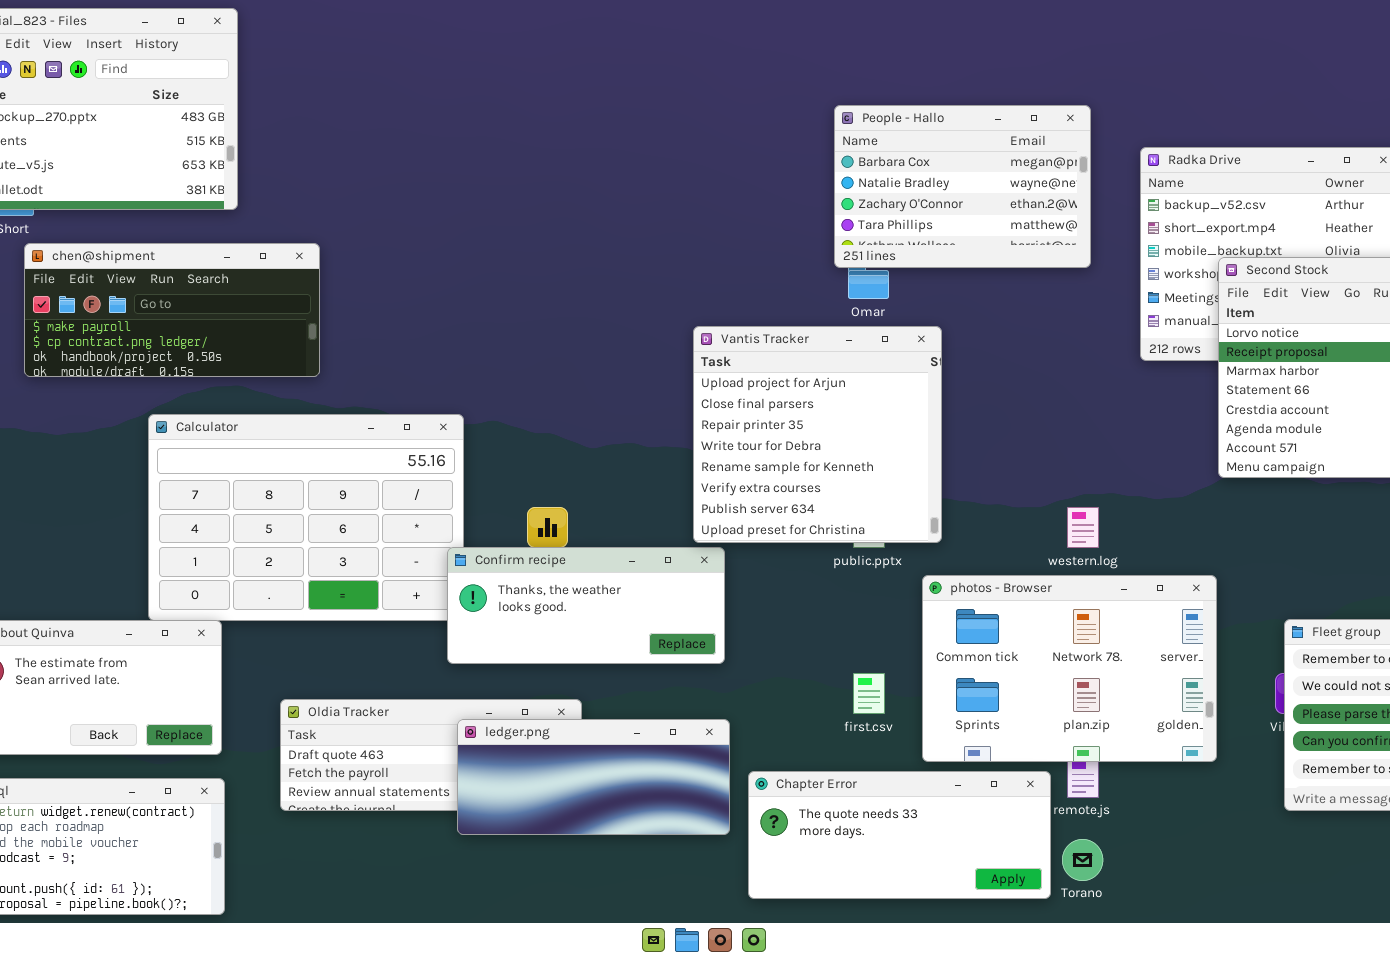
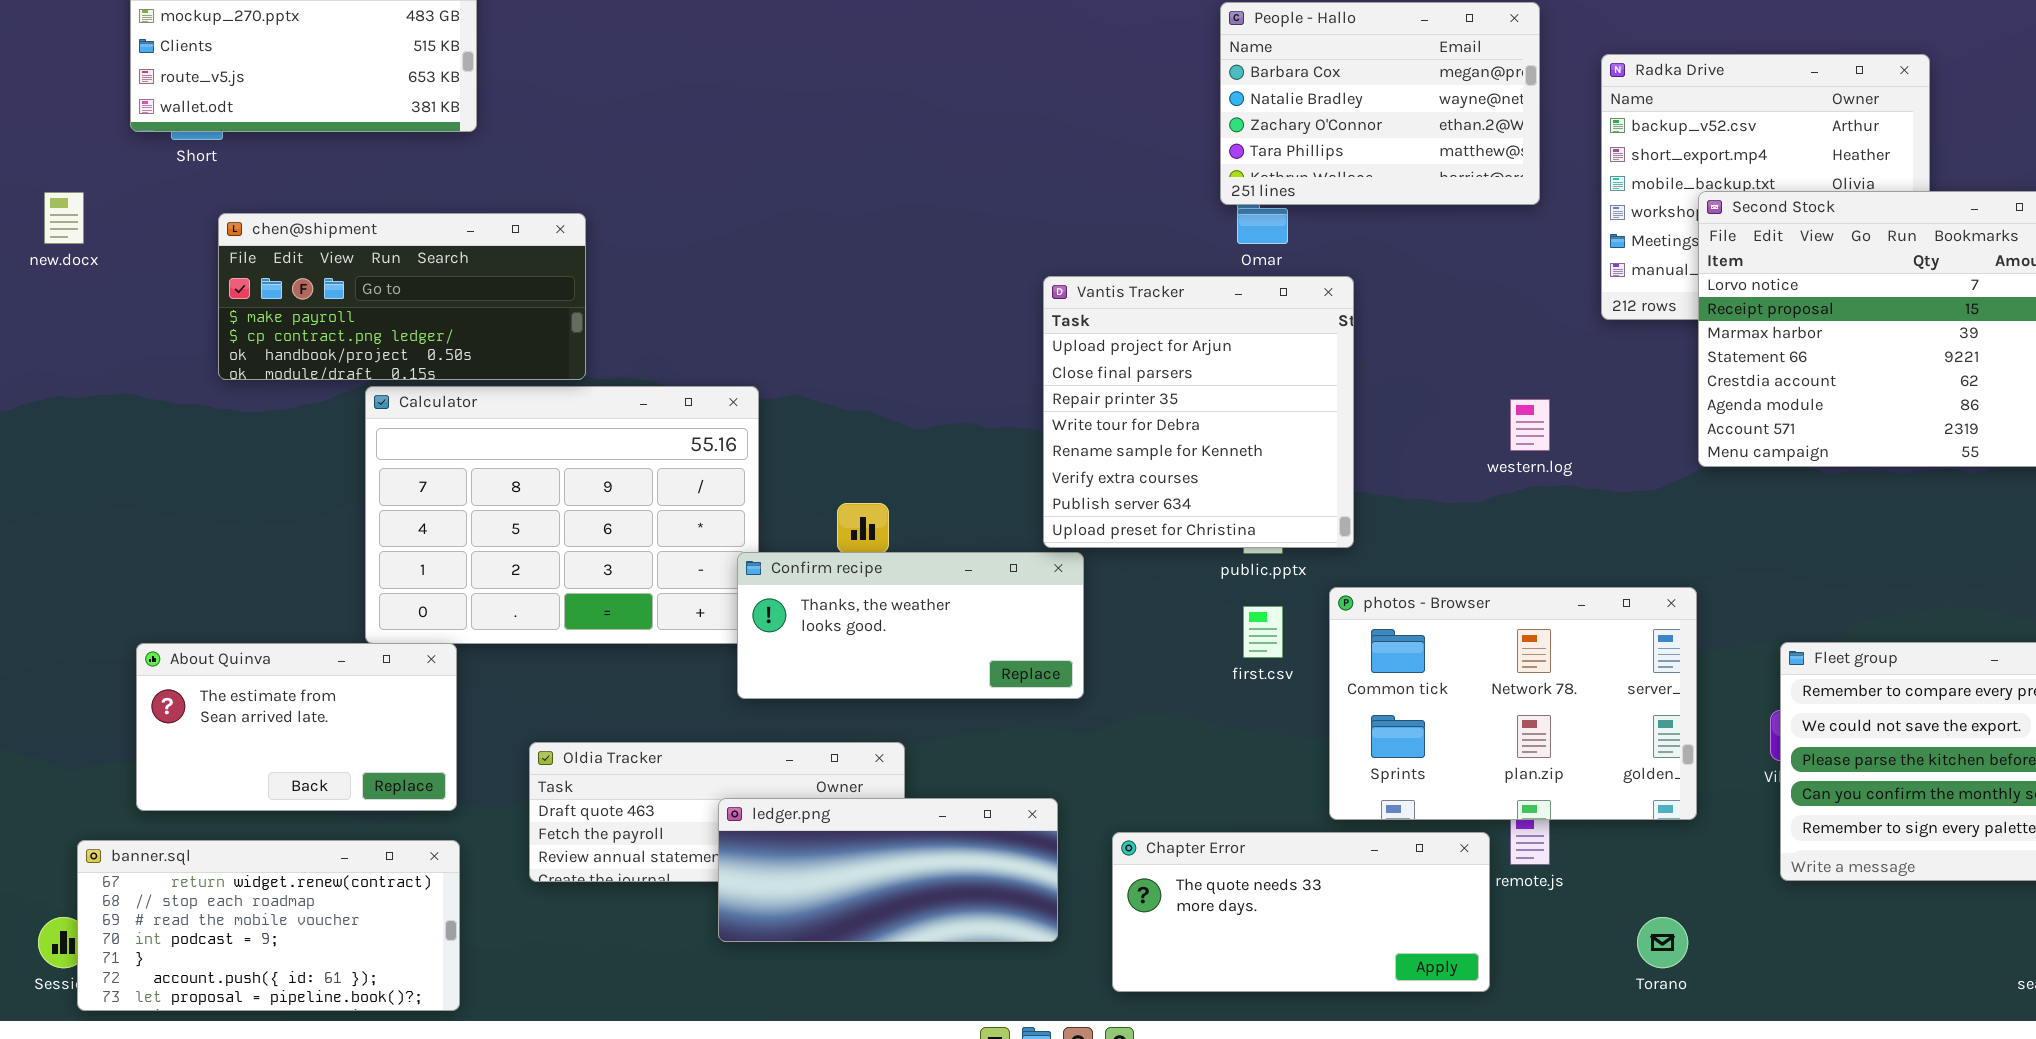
chen@shipment: [24,243,320,377] -> [218,213,586,380], moved
western.log: [1067,507,1099,548] -> [1510,399,1550,451], moved
first.csv: [853,673,885,714] -> [1243,606,1283,658], moved
ledger.png: [457,719,730,835] -> [718,798,1058,942], moved
Torano: [1062,839,1103,881] -> [1637,917,1688,968], moved

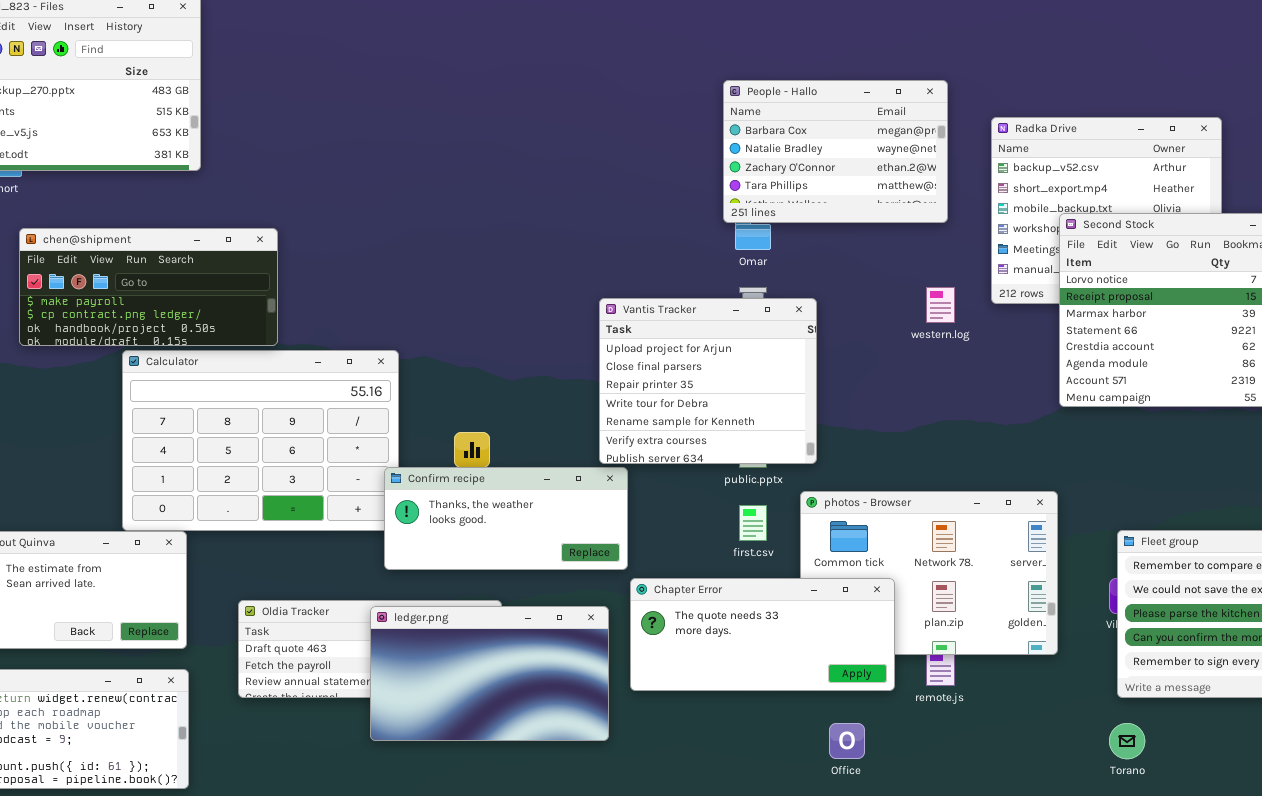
Vantis Tracker: [1043,276,1354,548] -> [599,298,817,464], resized
western.log: [1510,399,1550,451] -> [926,287,955,323], moved
ledger.png: [718,798,1058,942] -> [370,606,609,741], resized
Chapter Error: [1112,832,1490,992] -> [630,578,895,691], moved
Torano: [1637,917,1688,968] -> [1109,723,1145,759], moved

